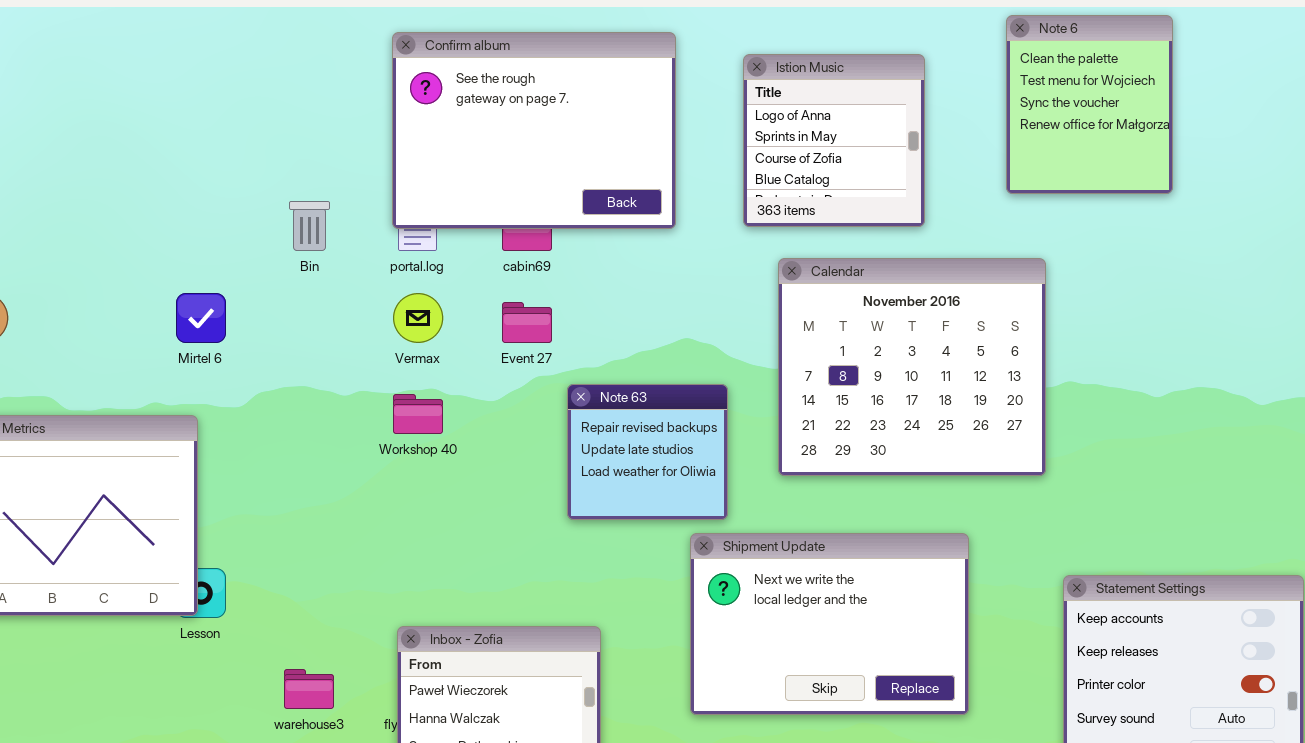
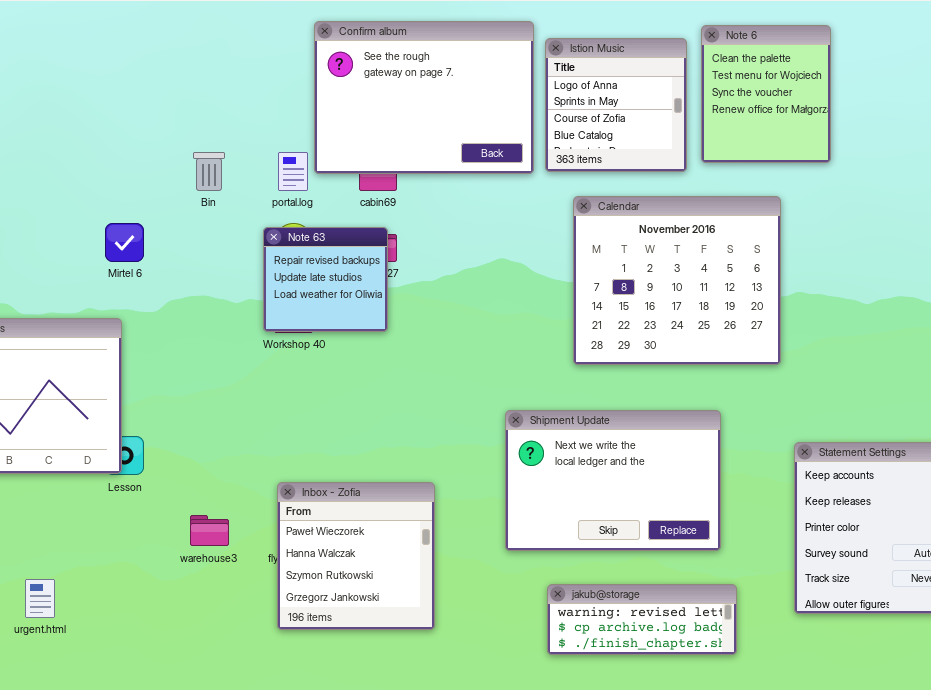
Note 6: [1006,15,1173,194] -> [701,25,831,163], moved
Confirm album: [392,32,676,229] -> [314,21,534,174], moved
Note 63: [567,384,728,520] -> [263,227,388,332], moved

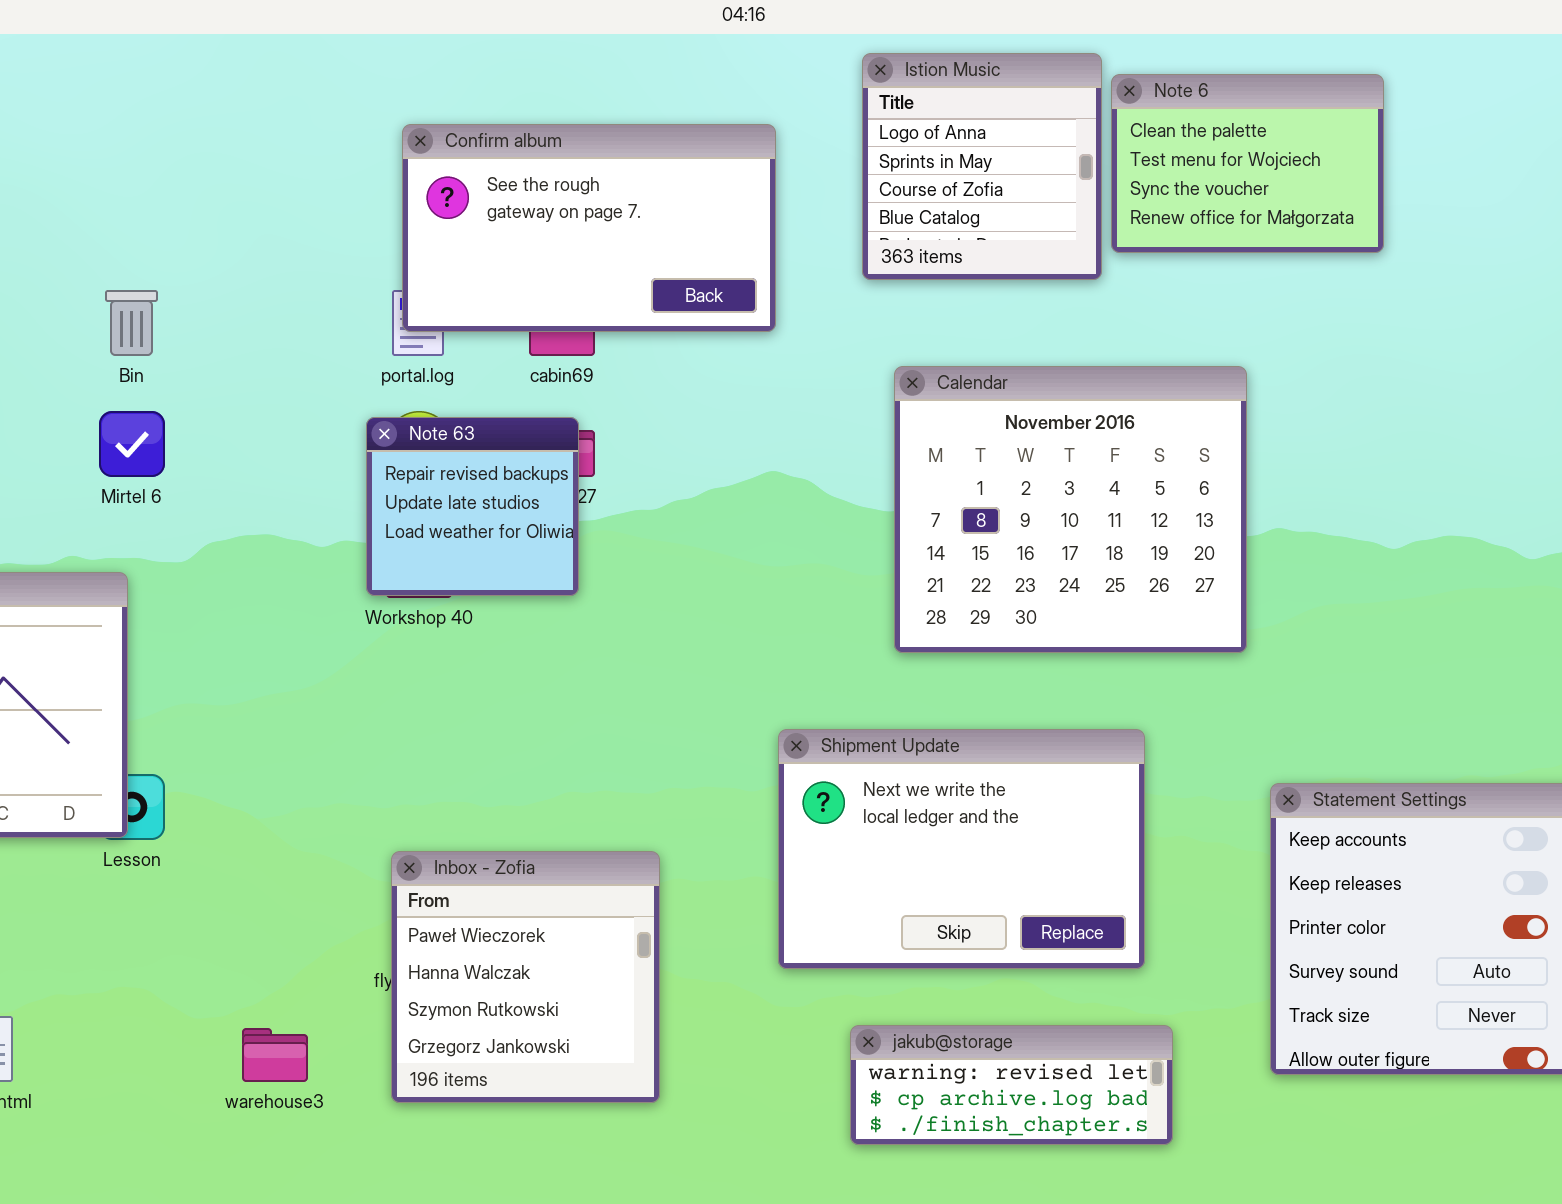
Confirm album: [314,21,534,174] -> [402,124,776,332], moved, resized
Note 6: [701,25,831,163] -> [1111,74,1384,253], resized
Istion Music: [545,38,687,172] -> [862,53,1102,280], moved
Bin: [193,152,225,191] -> [105,290,158,356], moved
warehouse3: [190,515,229,546] -> [242,1028,308,1082], moved

